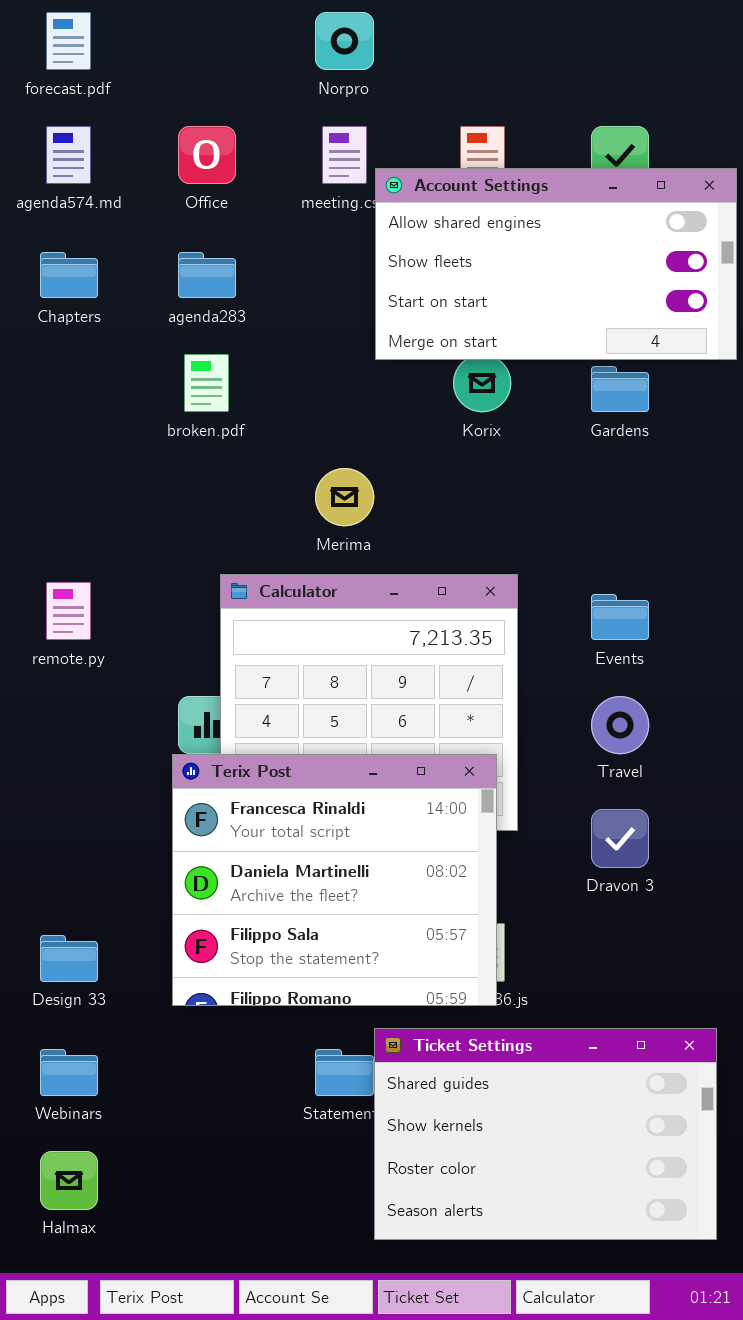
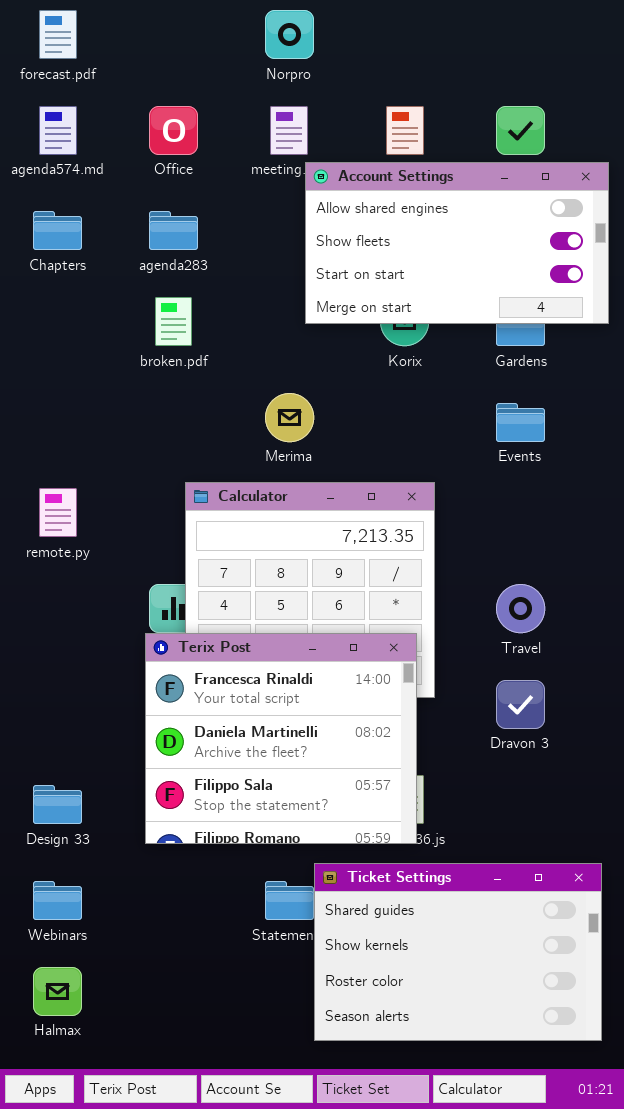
Account Settings: [375,168,737,360] -> [305,162,609,324], moved
Events: [591,594,649,640] -> [496,403,545,442], moved

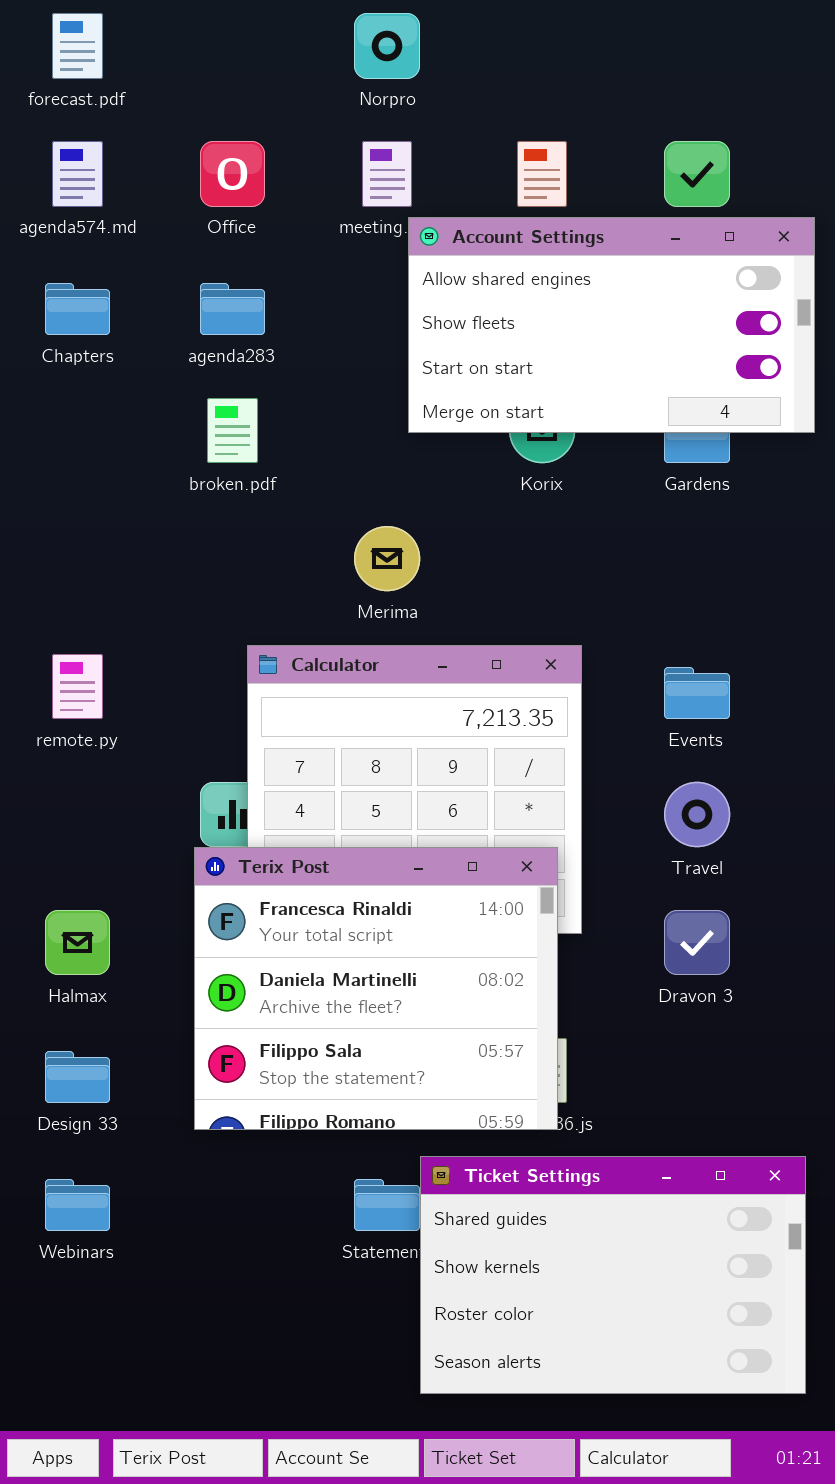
Events: [496,403,545,442] -> [664,667,730,719], moved
Halmax: [33,967,82,1016] -> [45,910,110,975], moved

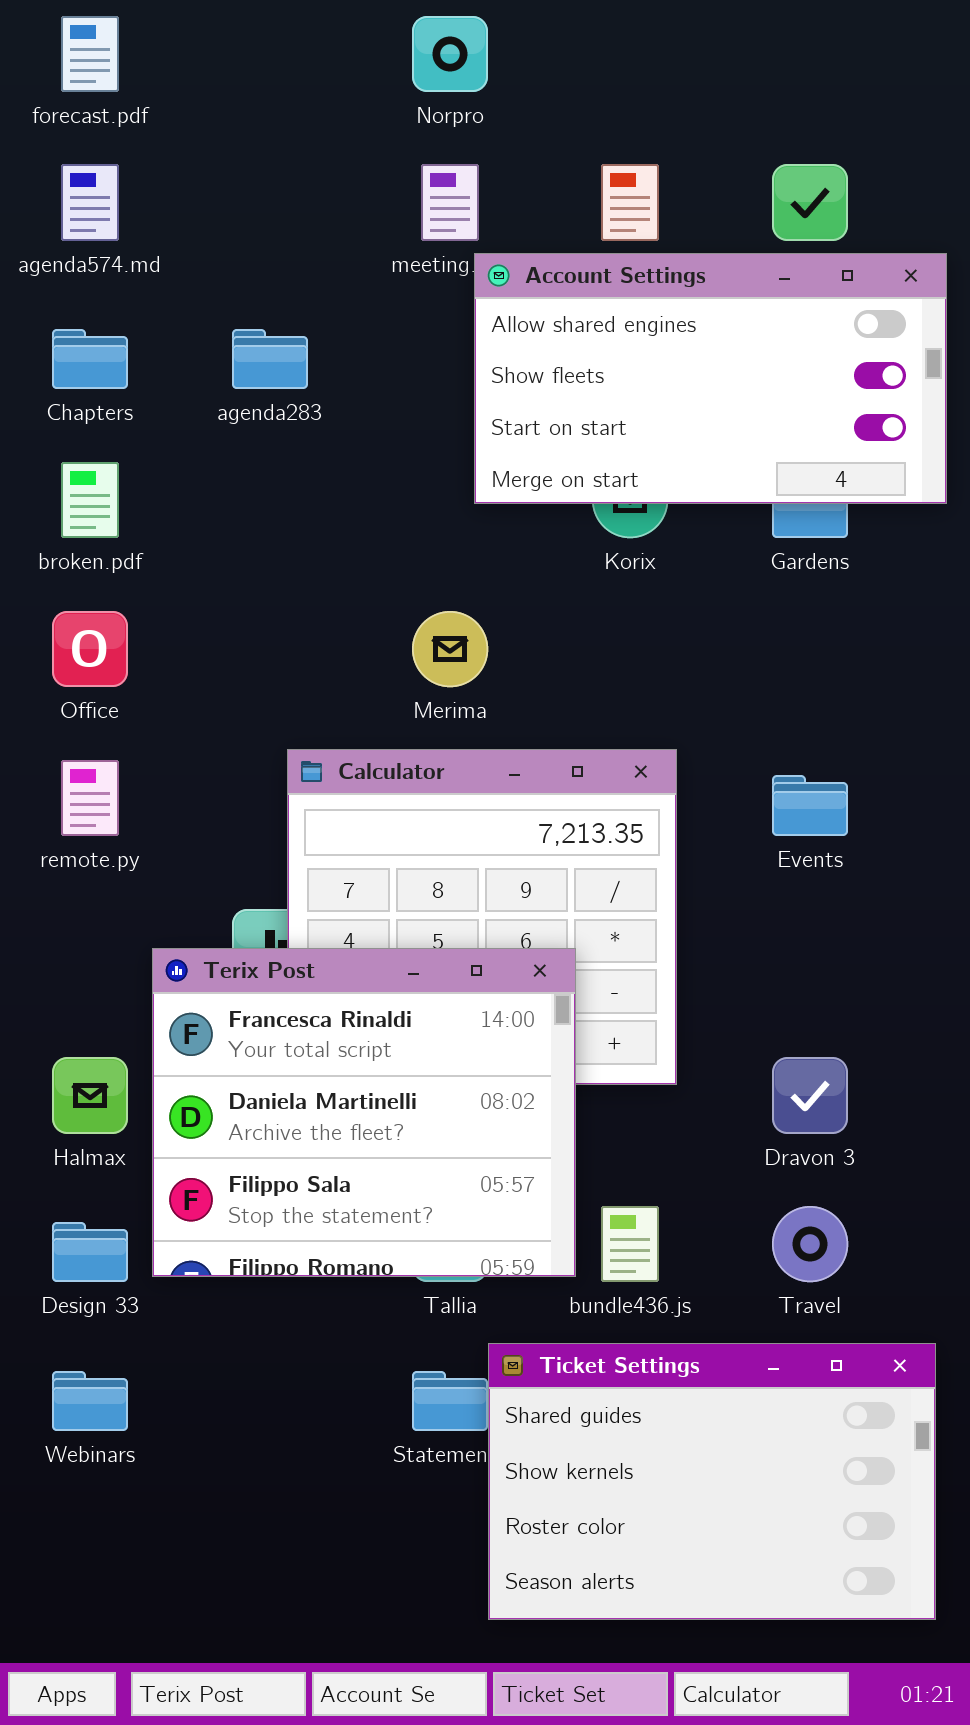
Office: [200,141,265,207] -> [52,611,128,687], moved
broken.pdf: [207,398,258,463] -> [61,462,119,538], moved
Travel: [664,782,730,847] -> [772,1206,848,1282], moved
Terix Post: [194,847,558,1130] -> [152,948,576,1277], moved

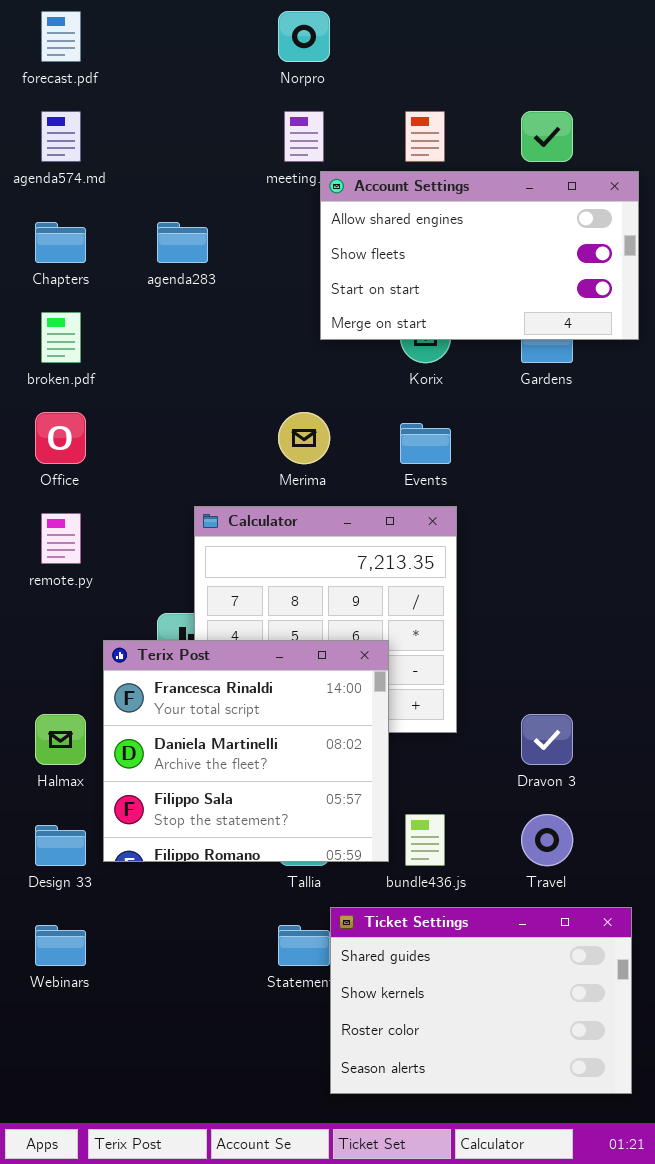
Events: [772,775,848,836] -> [400,423,451,464], moved

